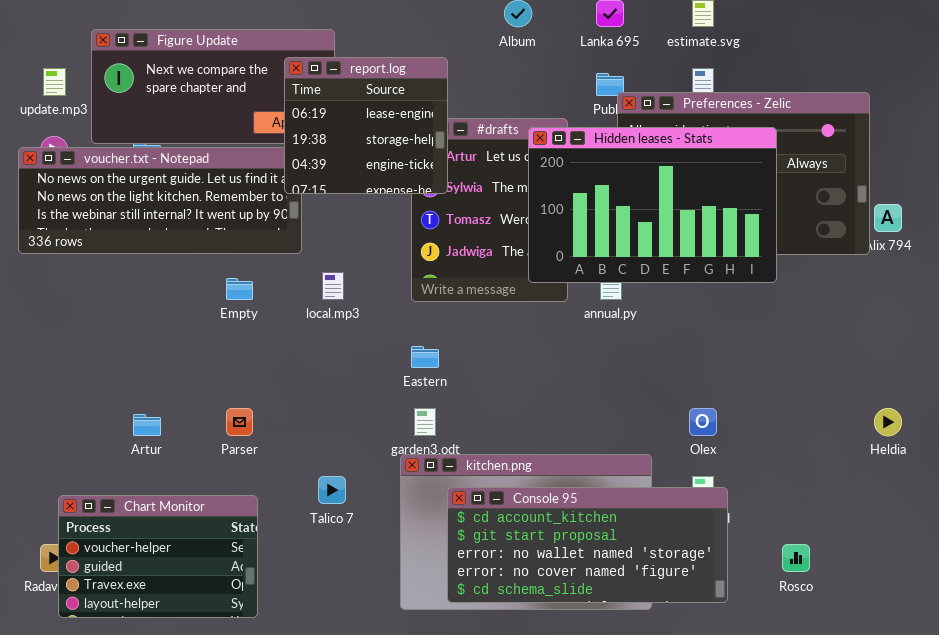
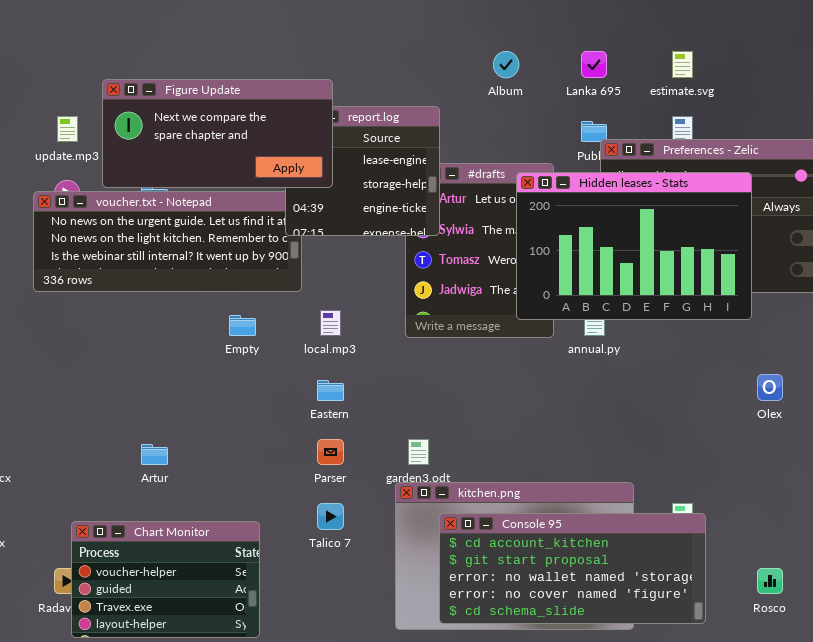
Figure Update: [91,29,335,144] -> [102,79,333,188], raised
Eastern: [411,346,439,368] -> [317,380,344,401], moved
Parser: [226,408,253,436] -> [317,439,344,465], moved
Olex: [689,408,717,436] -> [757,374,783,401], moved

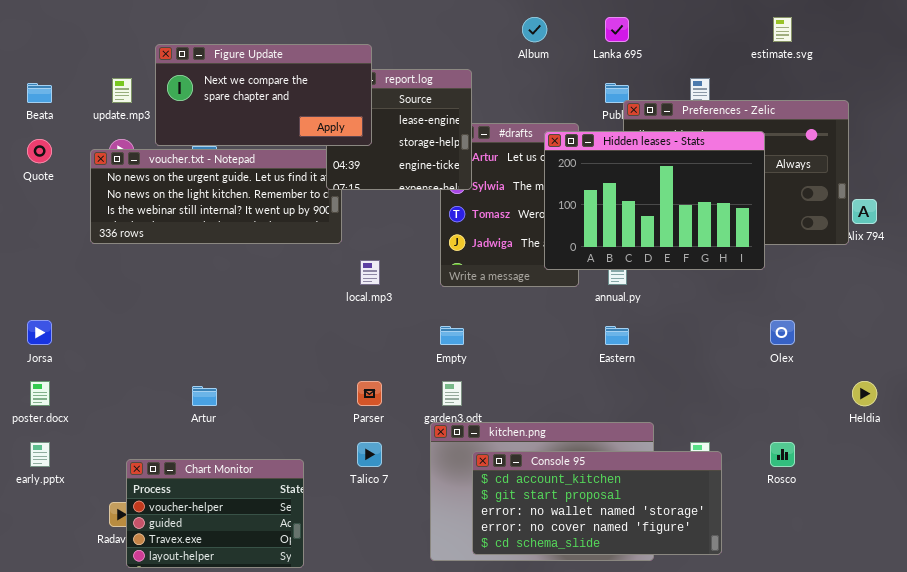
estimate.svg: [672,51,693,78] -> [773,17,792,42], moved
Empty: [229,315,256,336] -> [440,326,464,345], moved
Eastern: [317,380,344,401] -> [605,326,629,345], moved
Rosco: [757,568,783,594] -> [770,442,795,467], moved

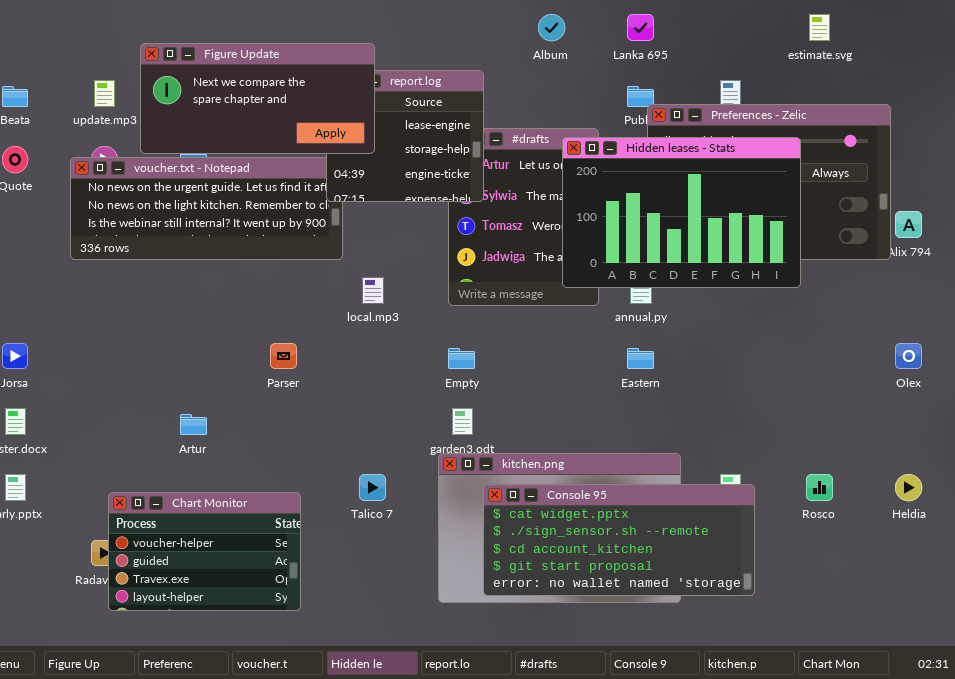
Olex: [770,320,795,345] -> [895,343,922,369], moved
Parser: [357,381,382,406] -> [270,343,297,369], moved
Heldia: [852,381,877,406] -> [895,474,922,501], moved
Console 95: [472,451,722,555] -> [483,484,755,596], scrolled up 2 rows

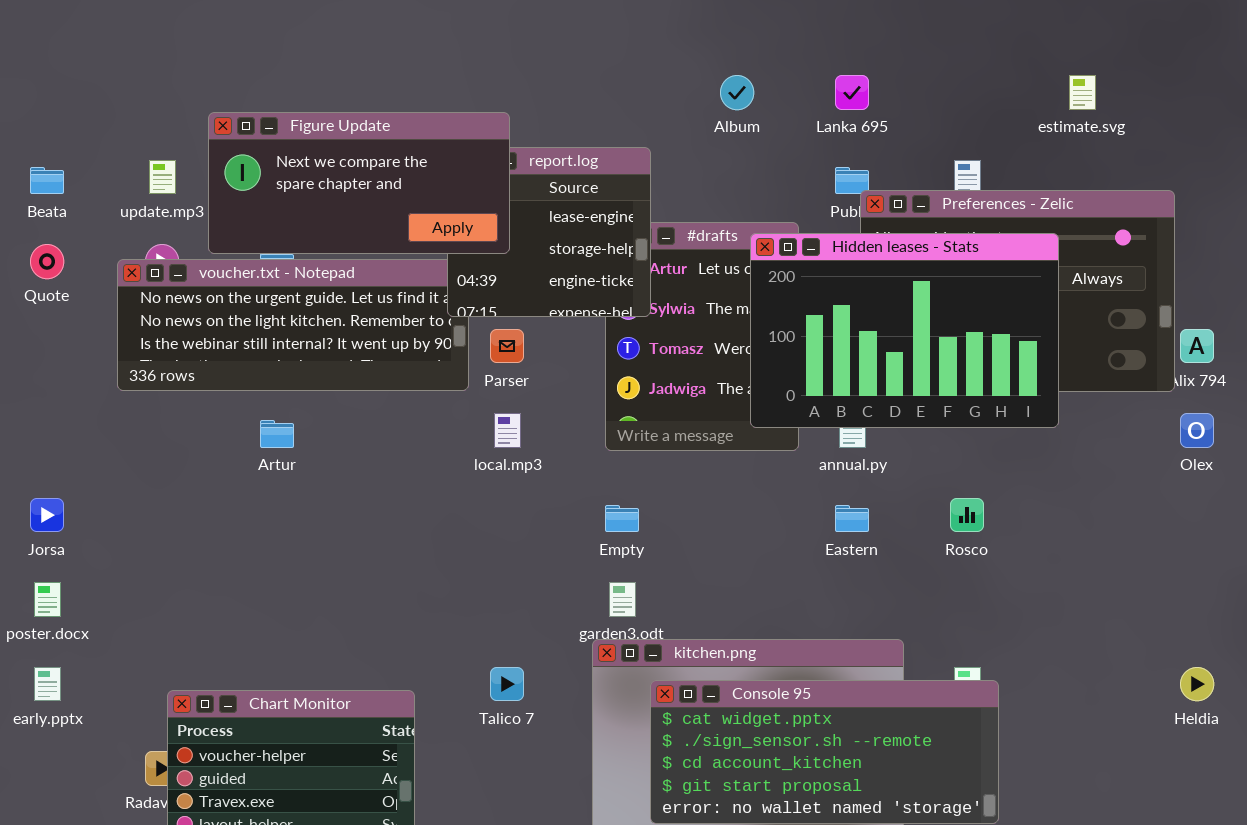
Parser: [270,343,297,369] -> [490,329,524,363], moved
Olex: [895,343,922,369] -> [1180,413,1214,448], moved
Artur: [180,414,207,435] -> [260,420,294,448], moved
Rosco: [806,474,833,501] -> [950,498,984,532], moved

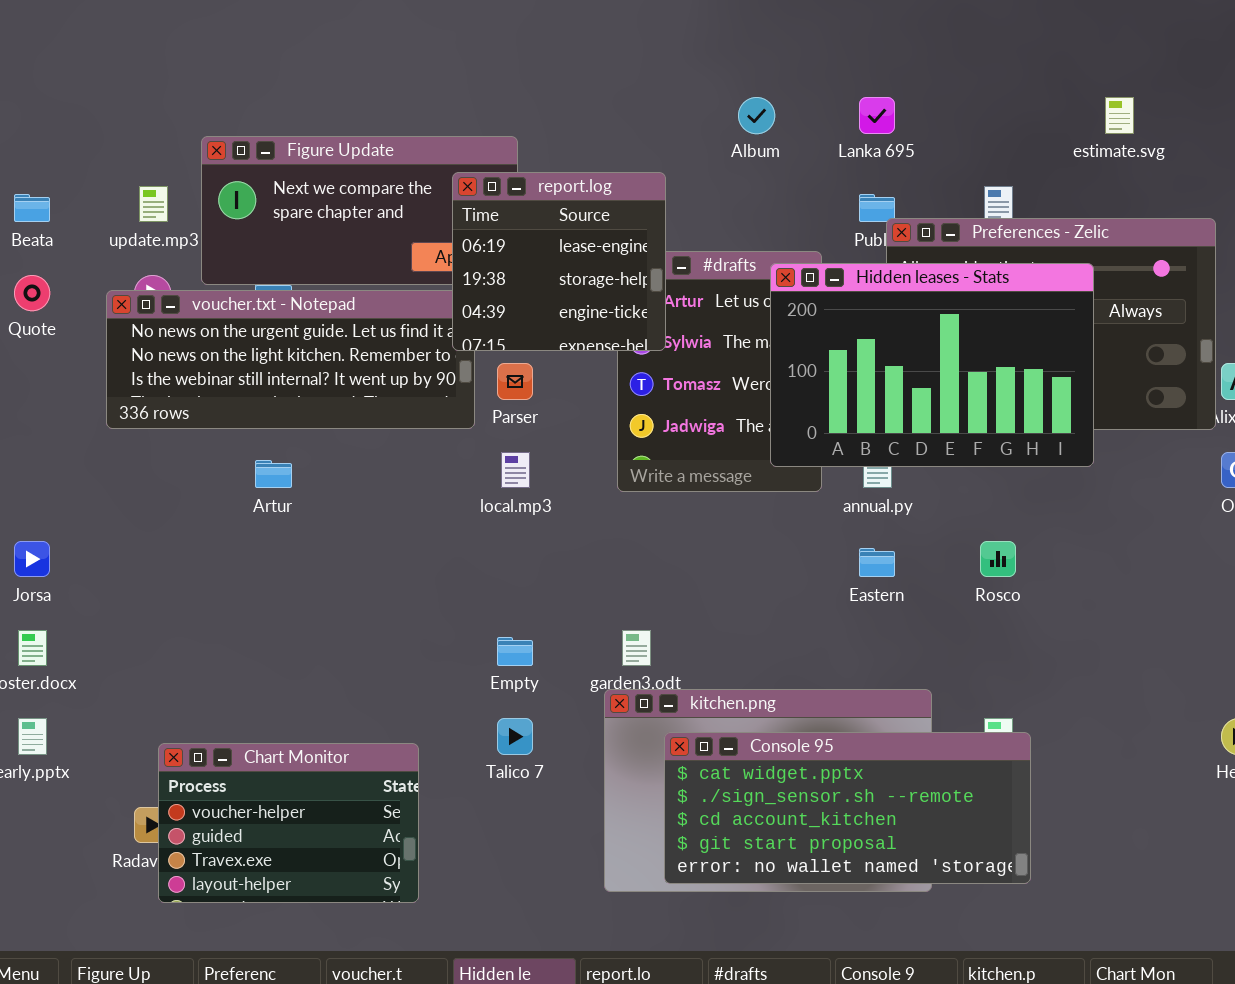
report.log: [447,147,651,317] -> [452,172,666,351], raised
Empty: [605,505,639,532] -> [497,637,533,666], moved

